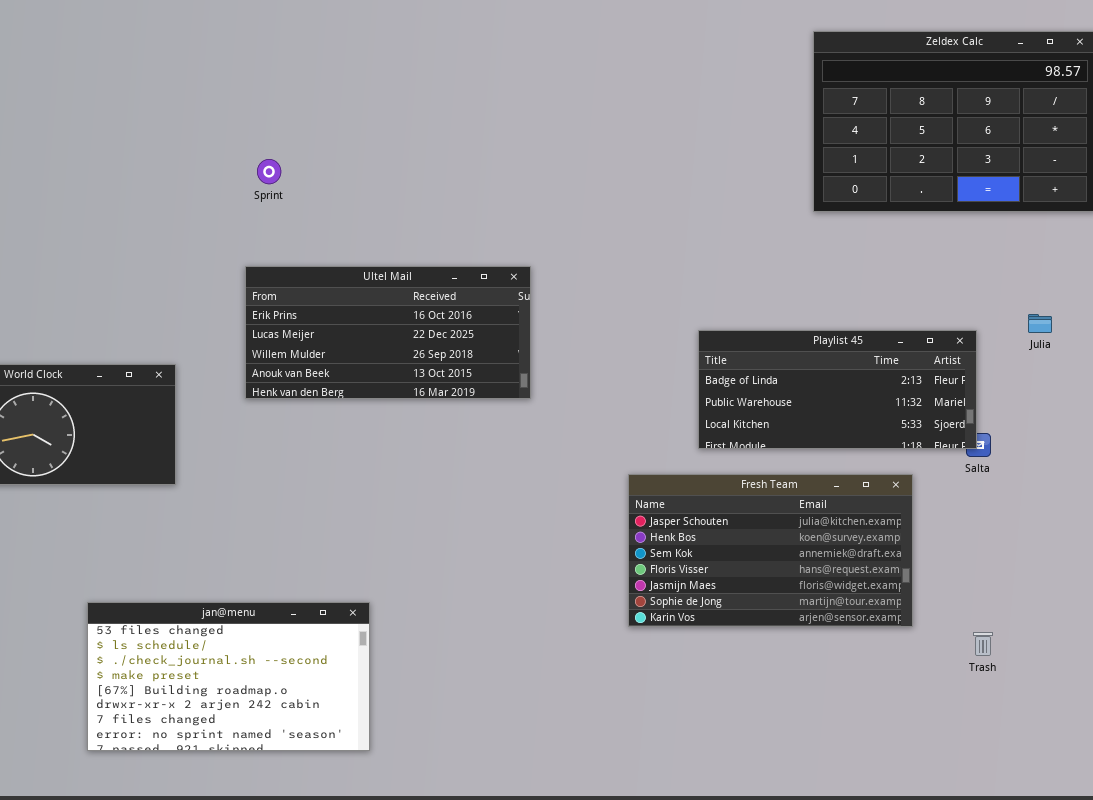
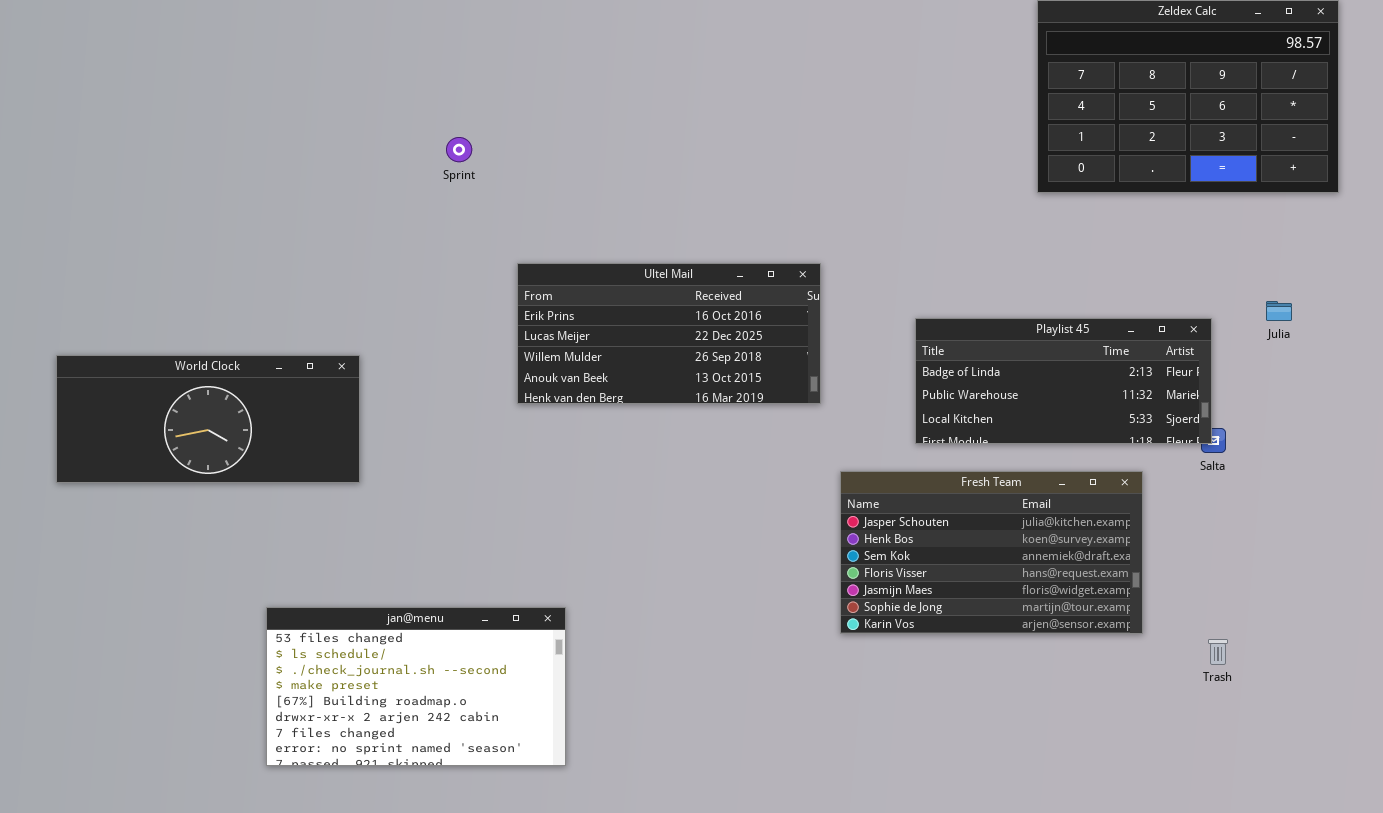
Ultel Mail: [245,266,531,399] -> [517,263,821,404], moved

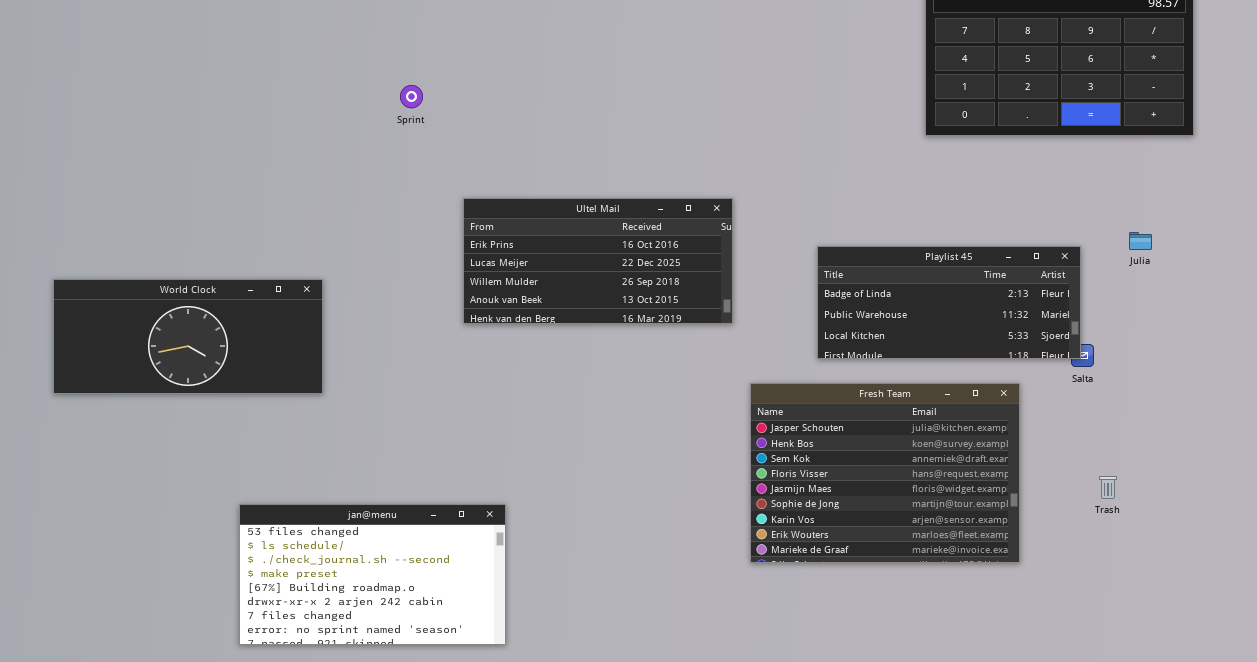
Fresh Team: [840,471,1143,634] -> [750,383,1020,563], resized
Trash: [1208,639,1228,665] -> [1099,476,1117,499], moved

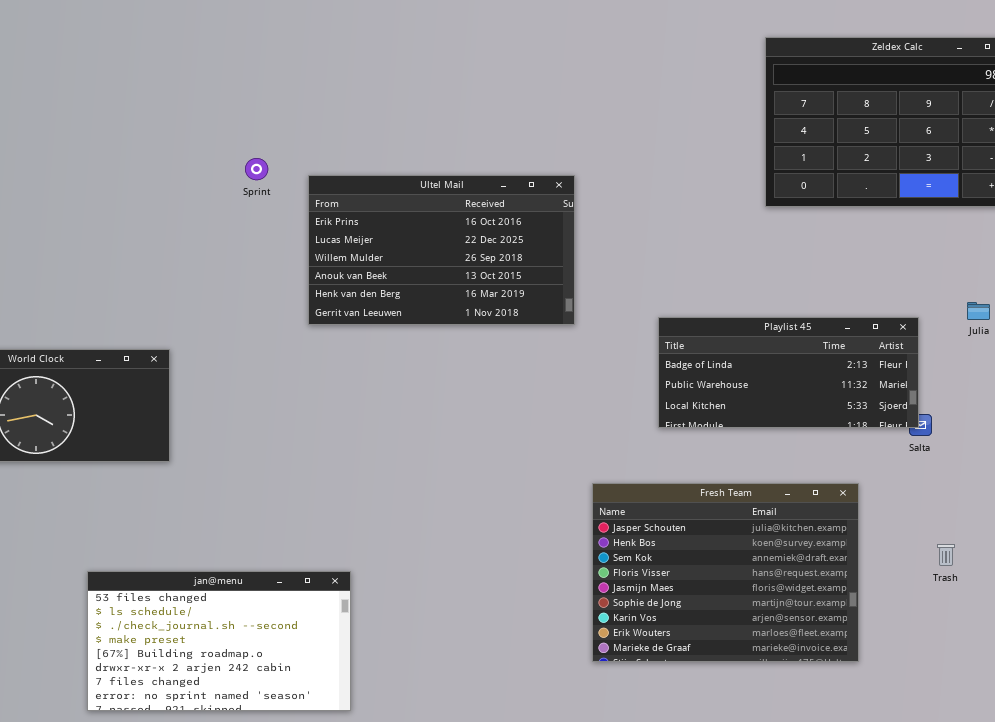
Ultel Mail: [463,198,733,324] -> [308,175,575,325], moved, resized
Fresh Team: [750,383,1020,563] -> [592,483,859,662], moved

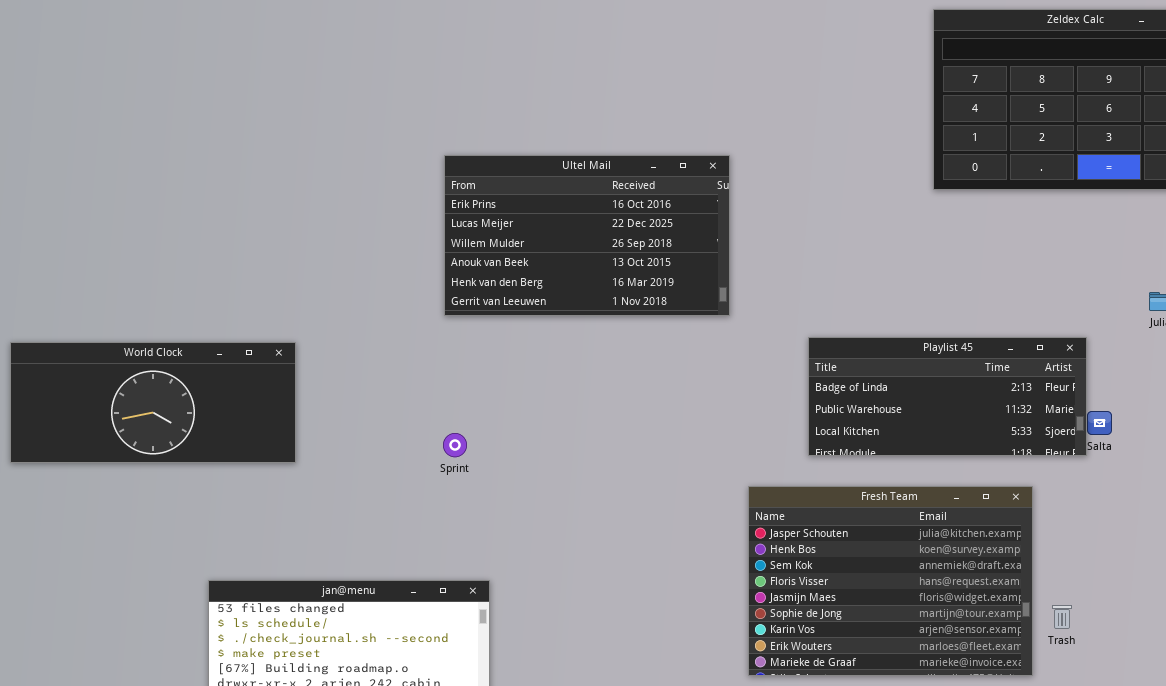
Sprint: [245,158,268,180] -> [443,433,467,457], moved
Playlist 45: [658,317,919,428] -> [808,337,1087,456], moved
Trash: [937,544,955,566] -> [1052,605,1072,629], moved

